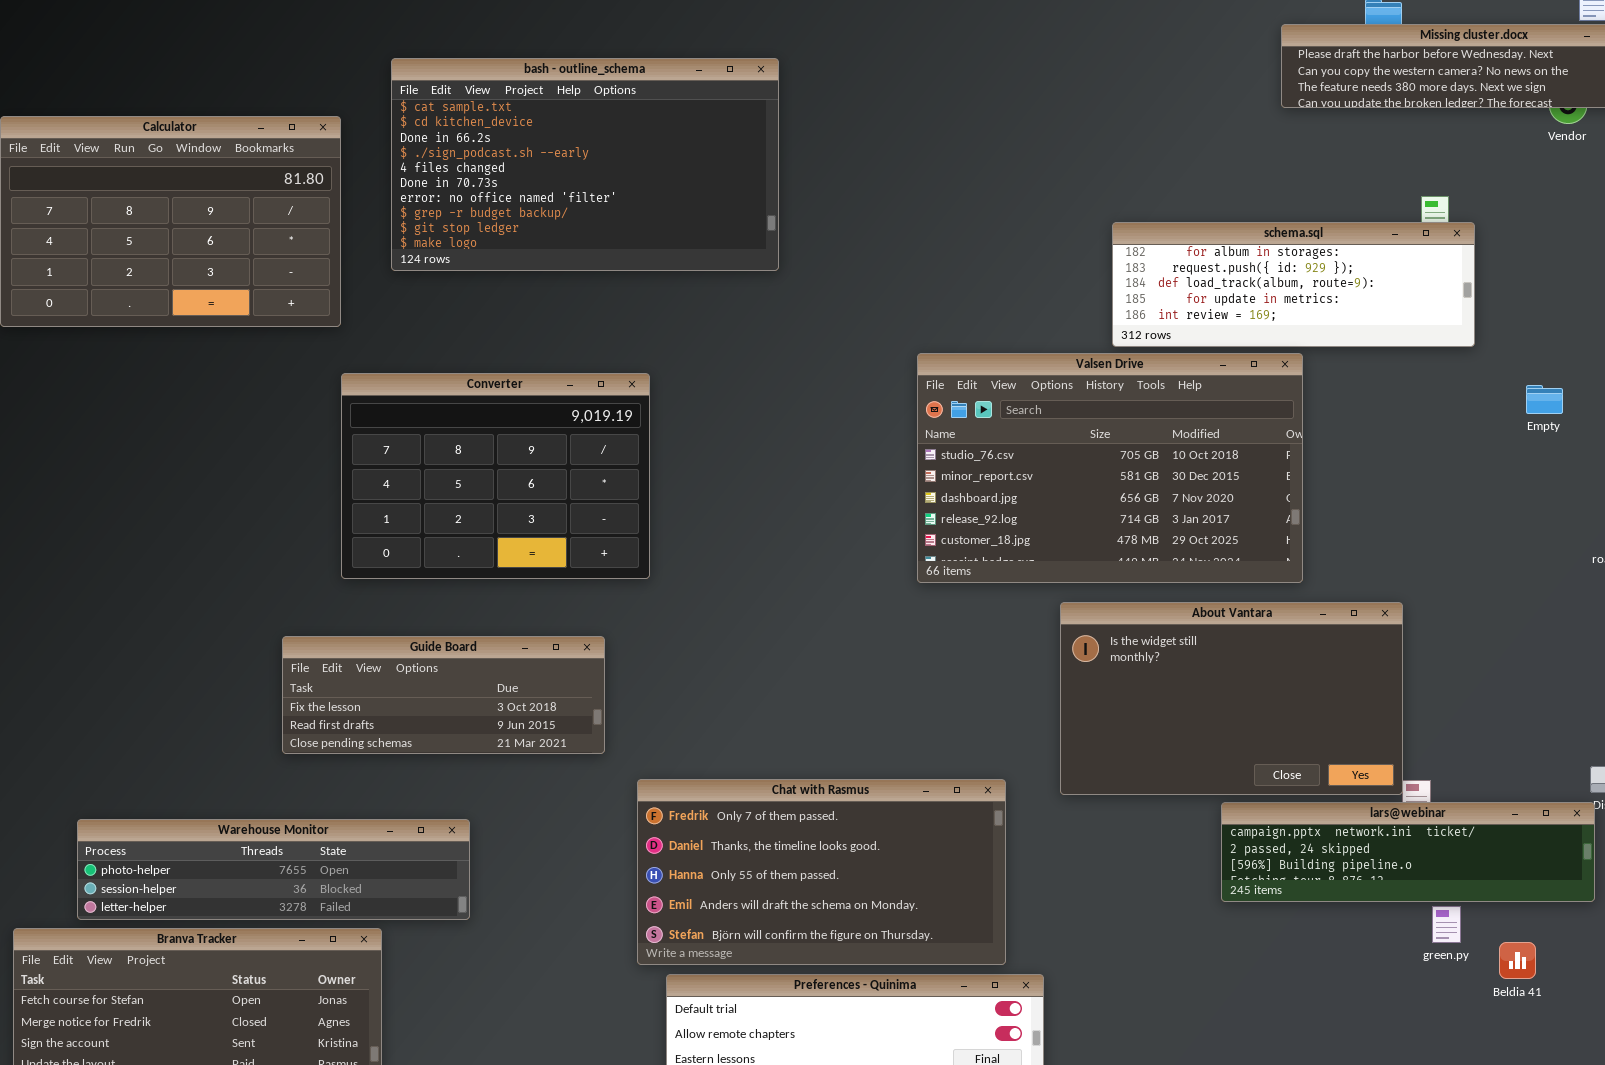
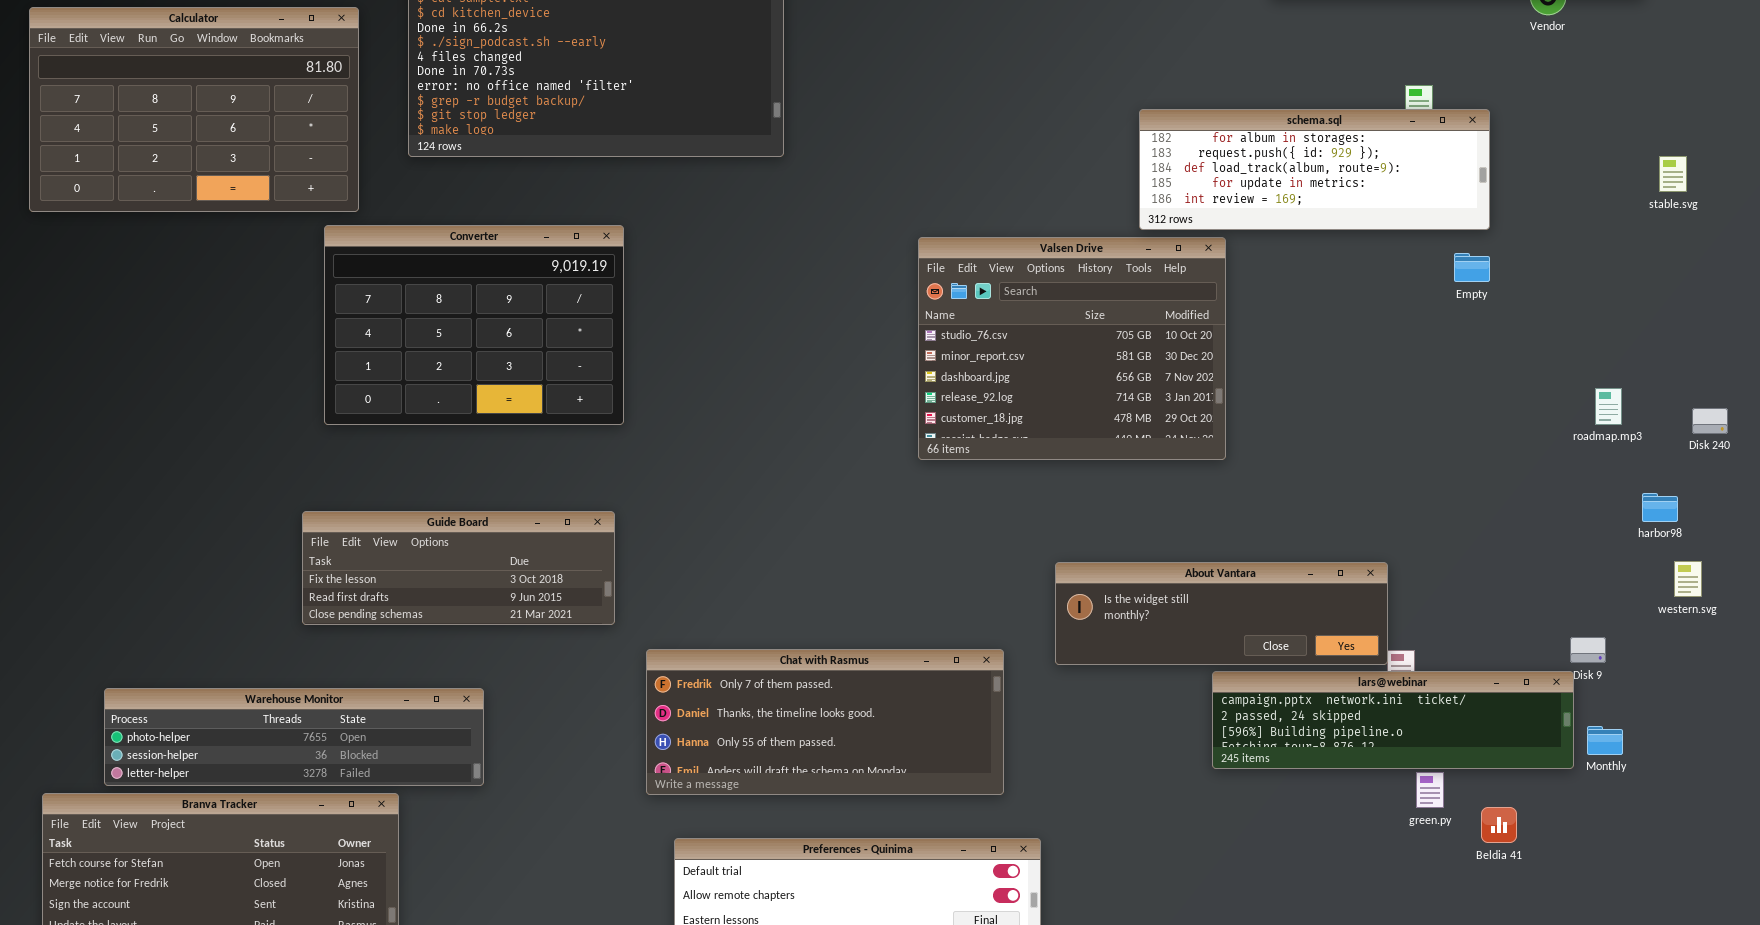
schema.sql: [1112,222,1475,347] -> [1139,109,1490,230], moved
Valsen Drive: [917,353,1303,583] -> [918,237,1226,460], resized
Converter: [341,373,650,579] -> [324,225,624,425], moved
Empty: [1526,385,1563,414] -> [1454,253,1490,282], moved
About Vantara: [1060,602,1403,795] -> [1055,562,1388,665], resized
Chat with Rasmus: [637,779,1006,965] -> [646,649,1004,795], resized

